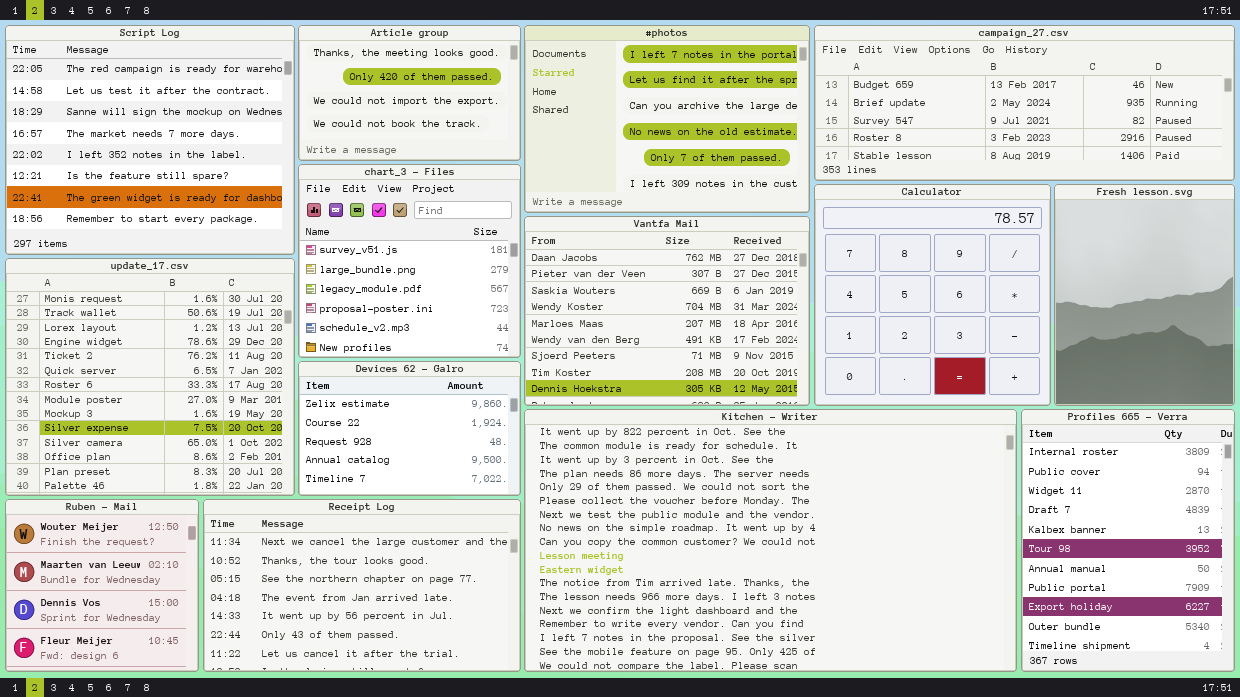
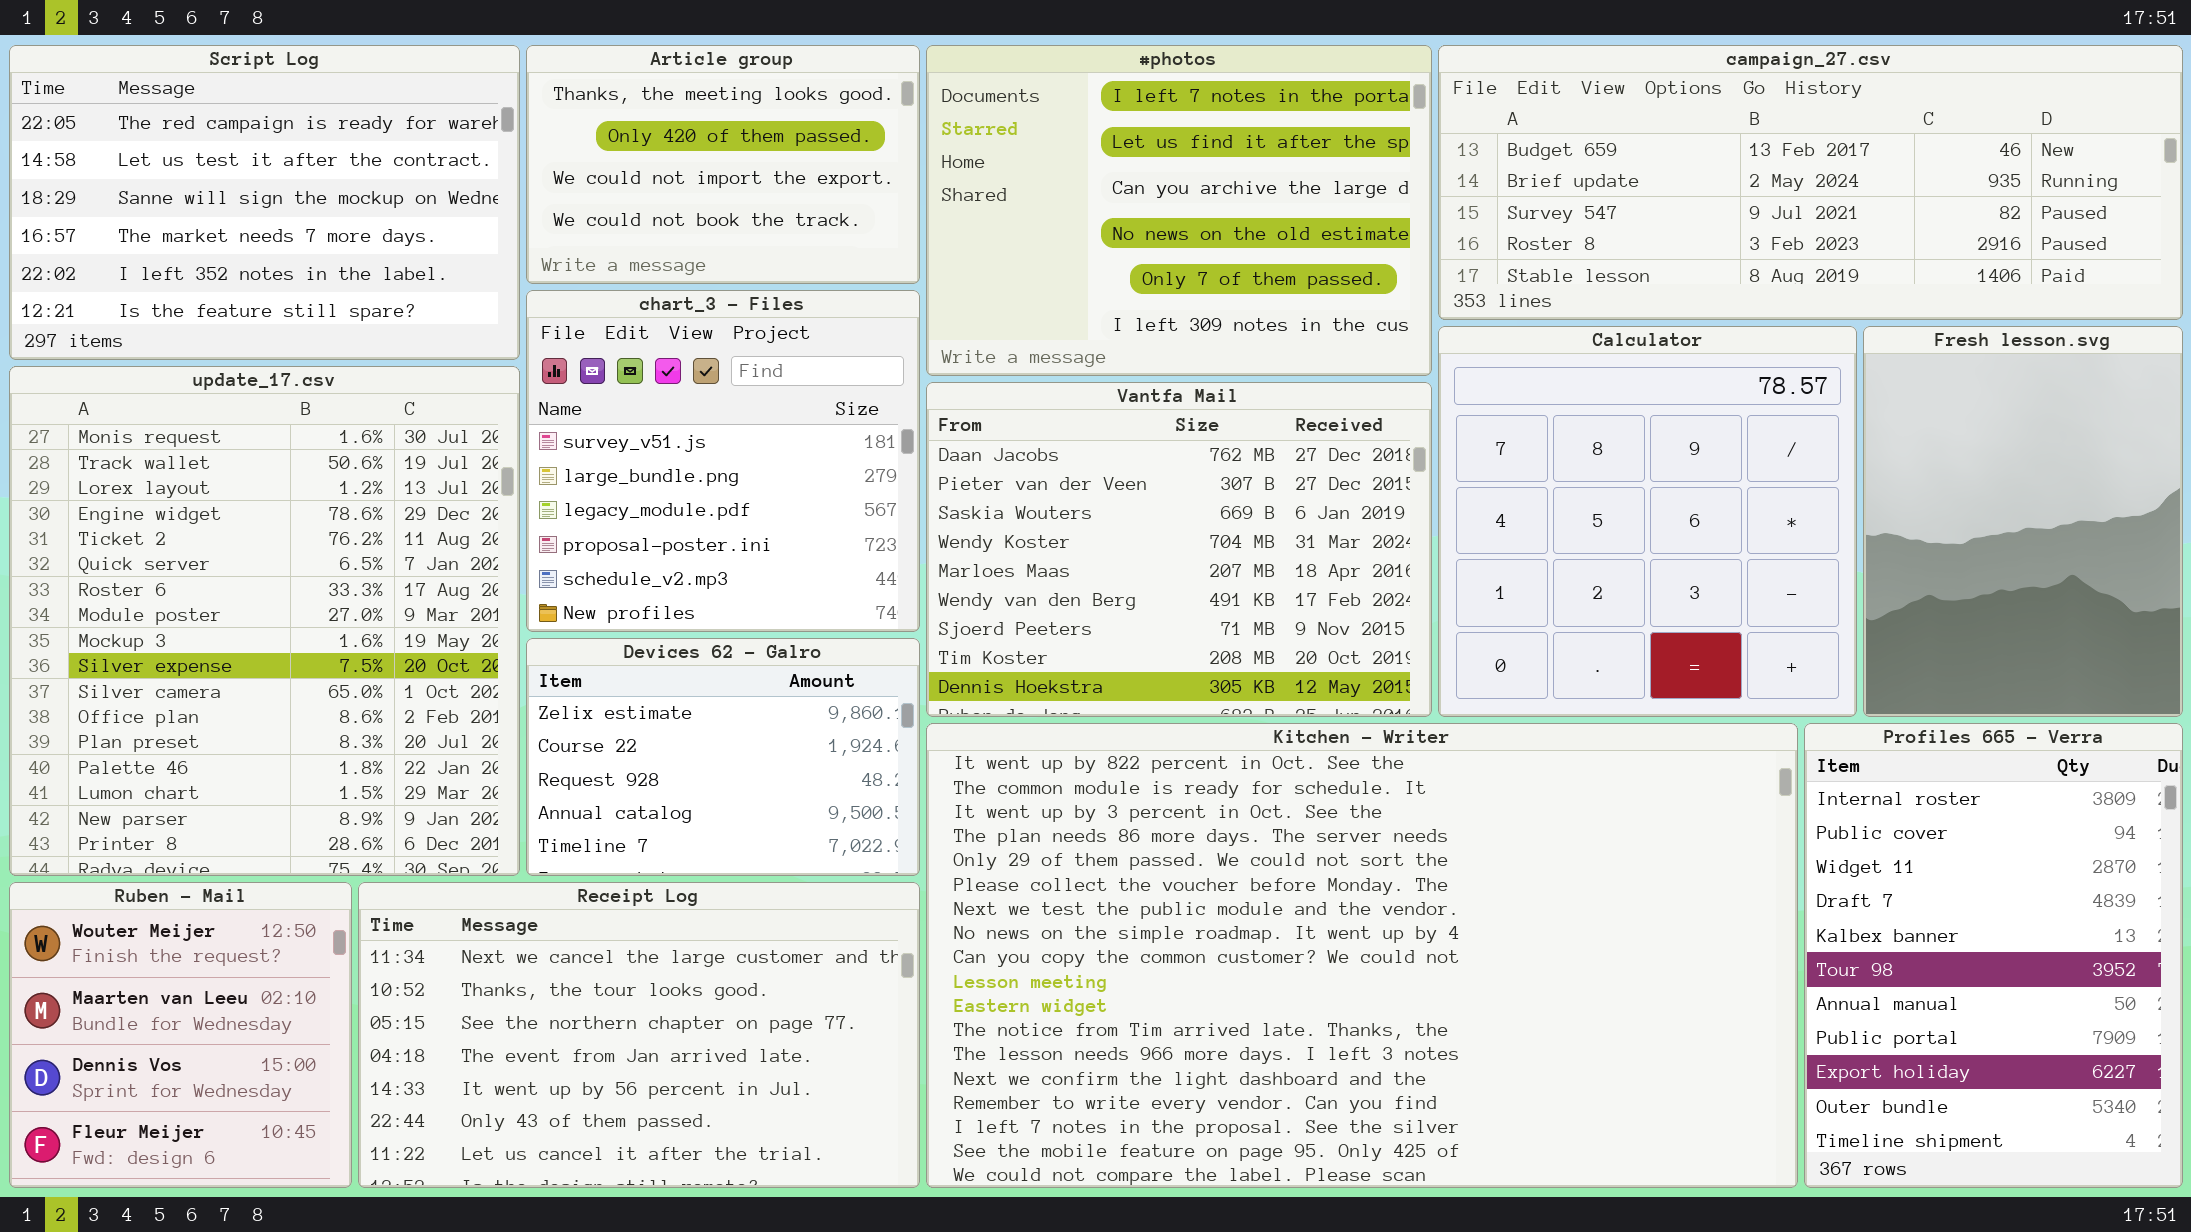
Script Log: [5,25,295,255] -> [9,45,520,360], resized
update_17.csv: [5,258,295,496] -> [9,366,520,876], resized

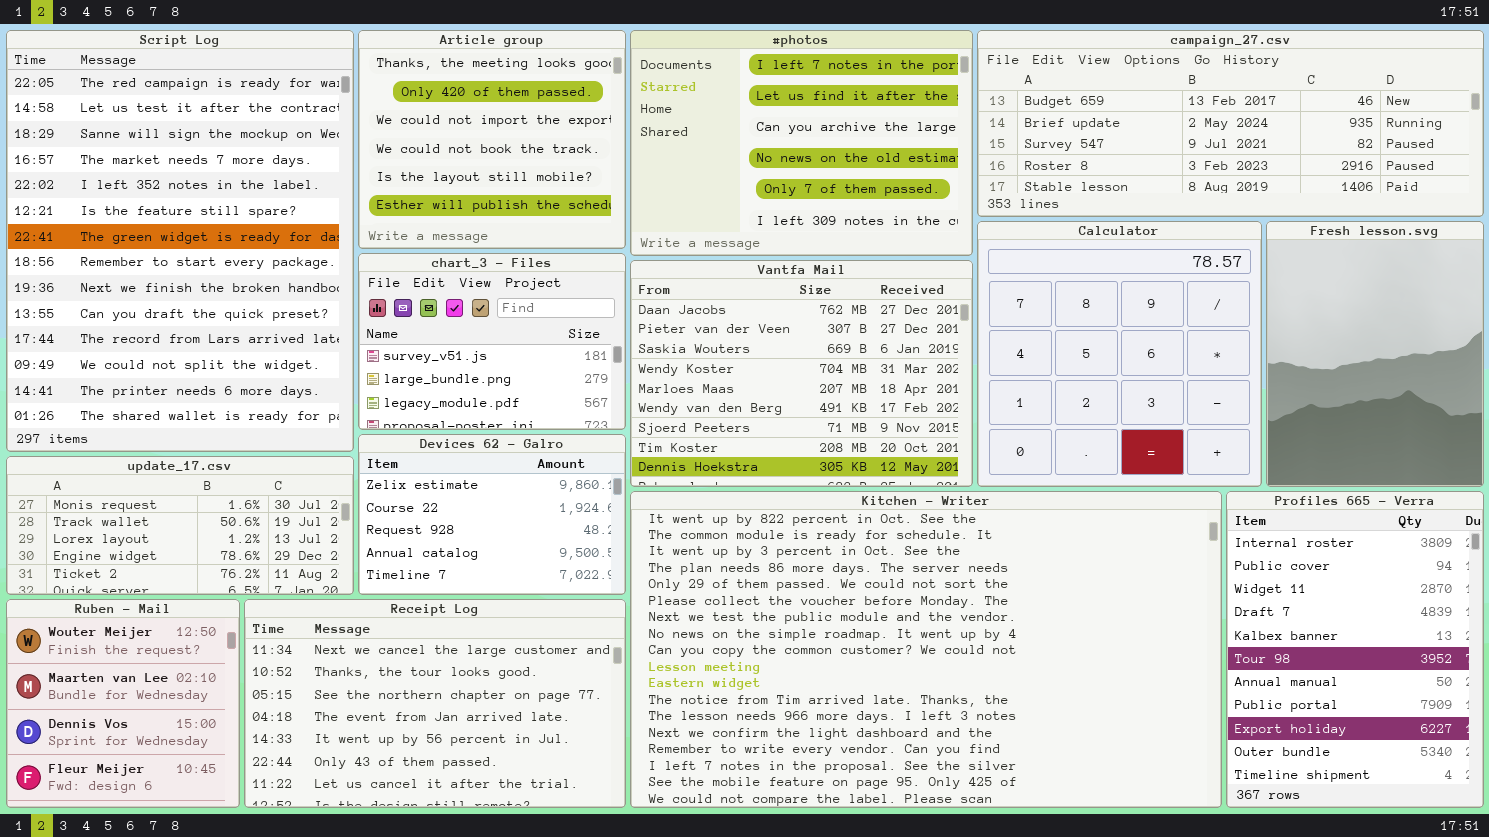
Script Log: [9,45,520,360] -> [6,30,354,452], resized
Article group: [526,45,920,284] -> [358,30,626,249], resized
chart_3 - Files: [526,290,920,632] -> [358,253,626,430], resized
update_17.csv: [9,366,520,876] -> [6,456,354,595], resized

